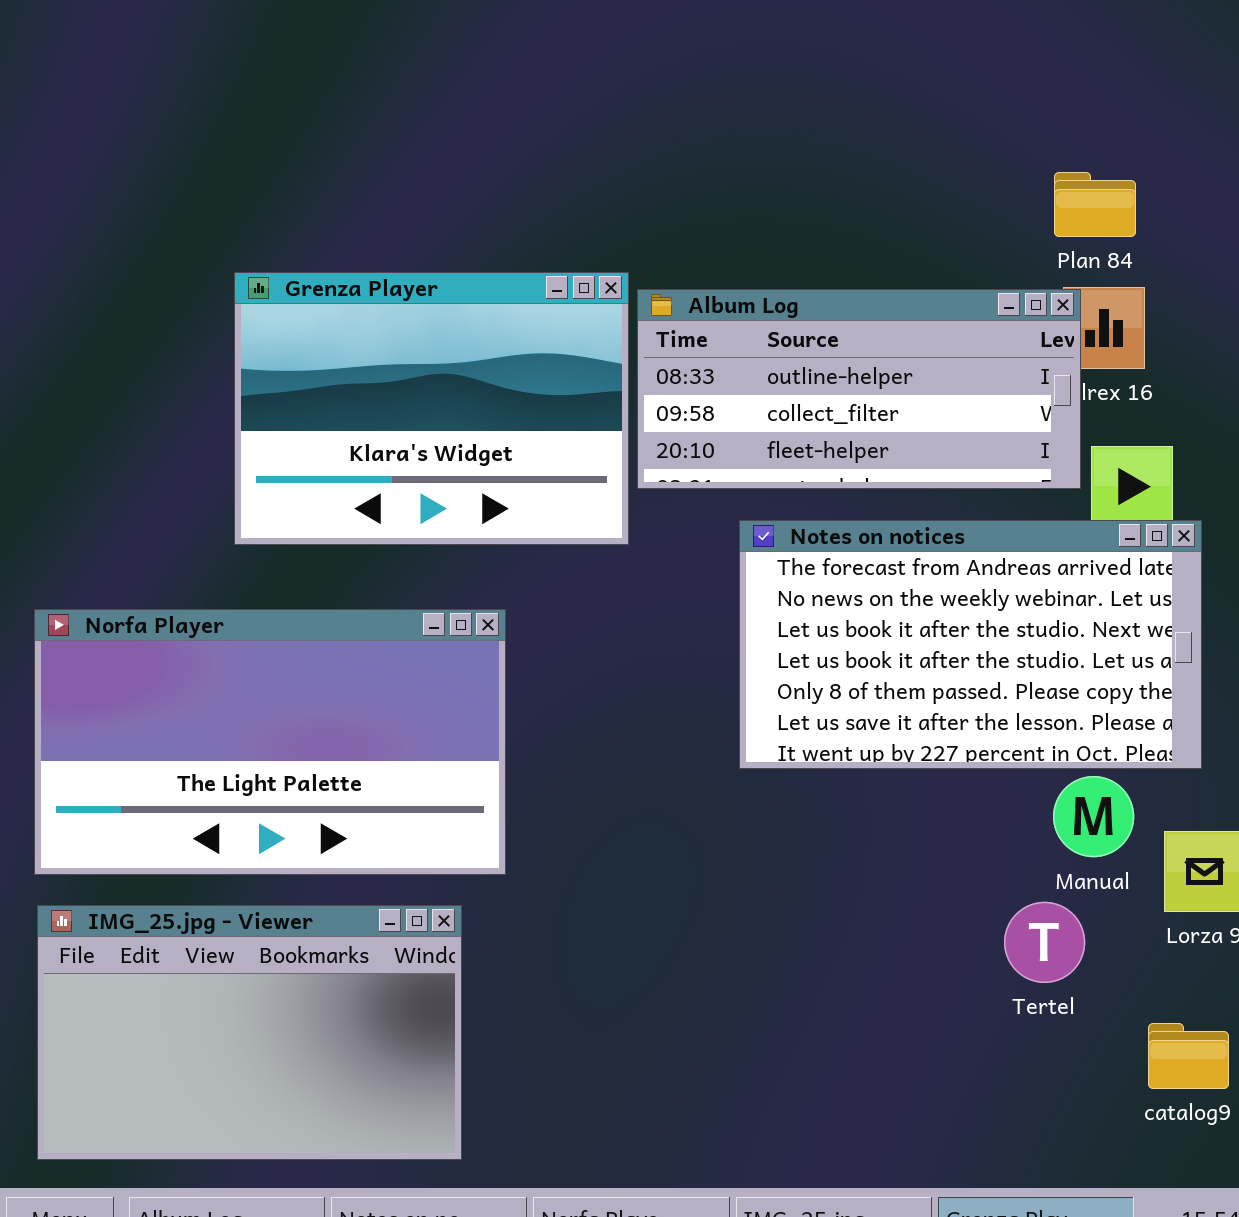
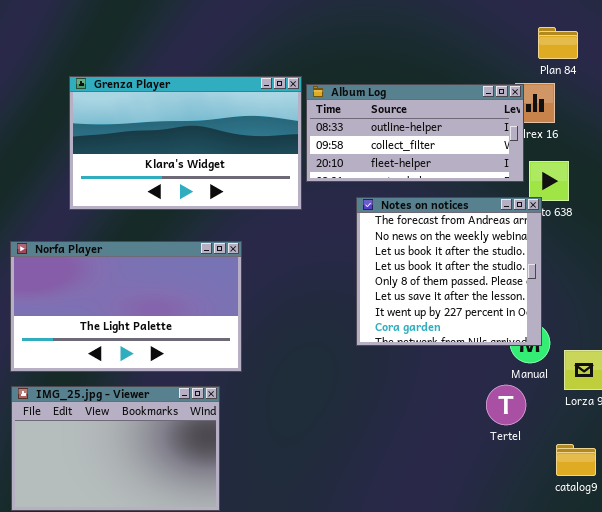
Plan 84: [1054,172,1136,237] -> [538,27,578,59], moved
Grenza Player: [234,272,629,545] -> [69,76,302,210], resized
Notes on notices: [739,520,1202,769] -> [356,197,542,346], resized

